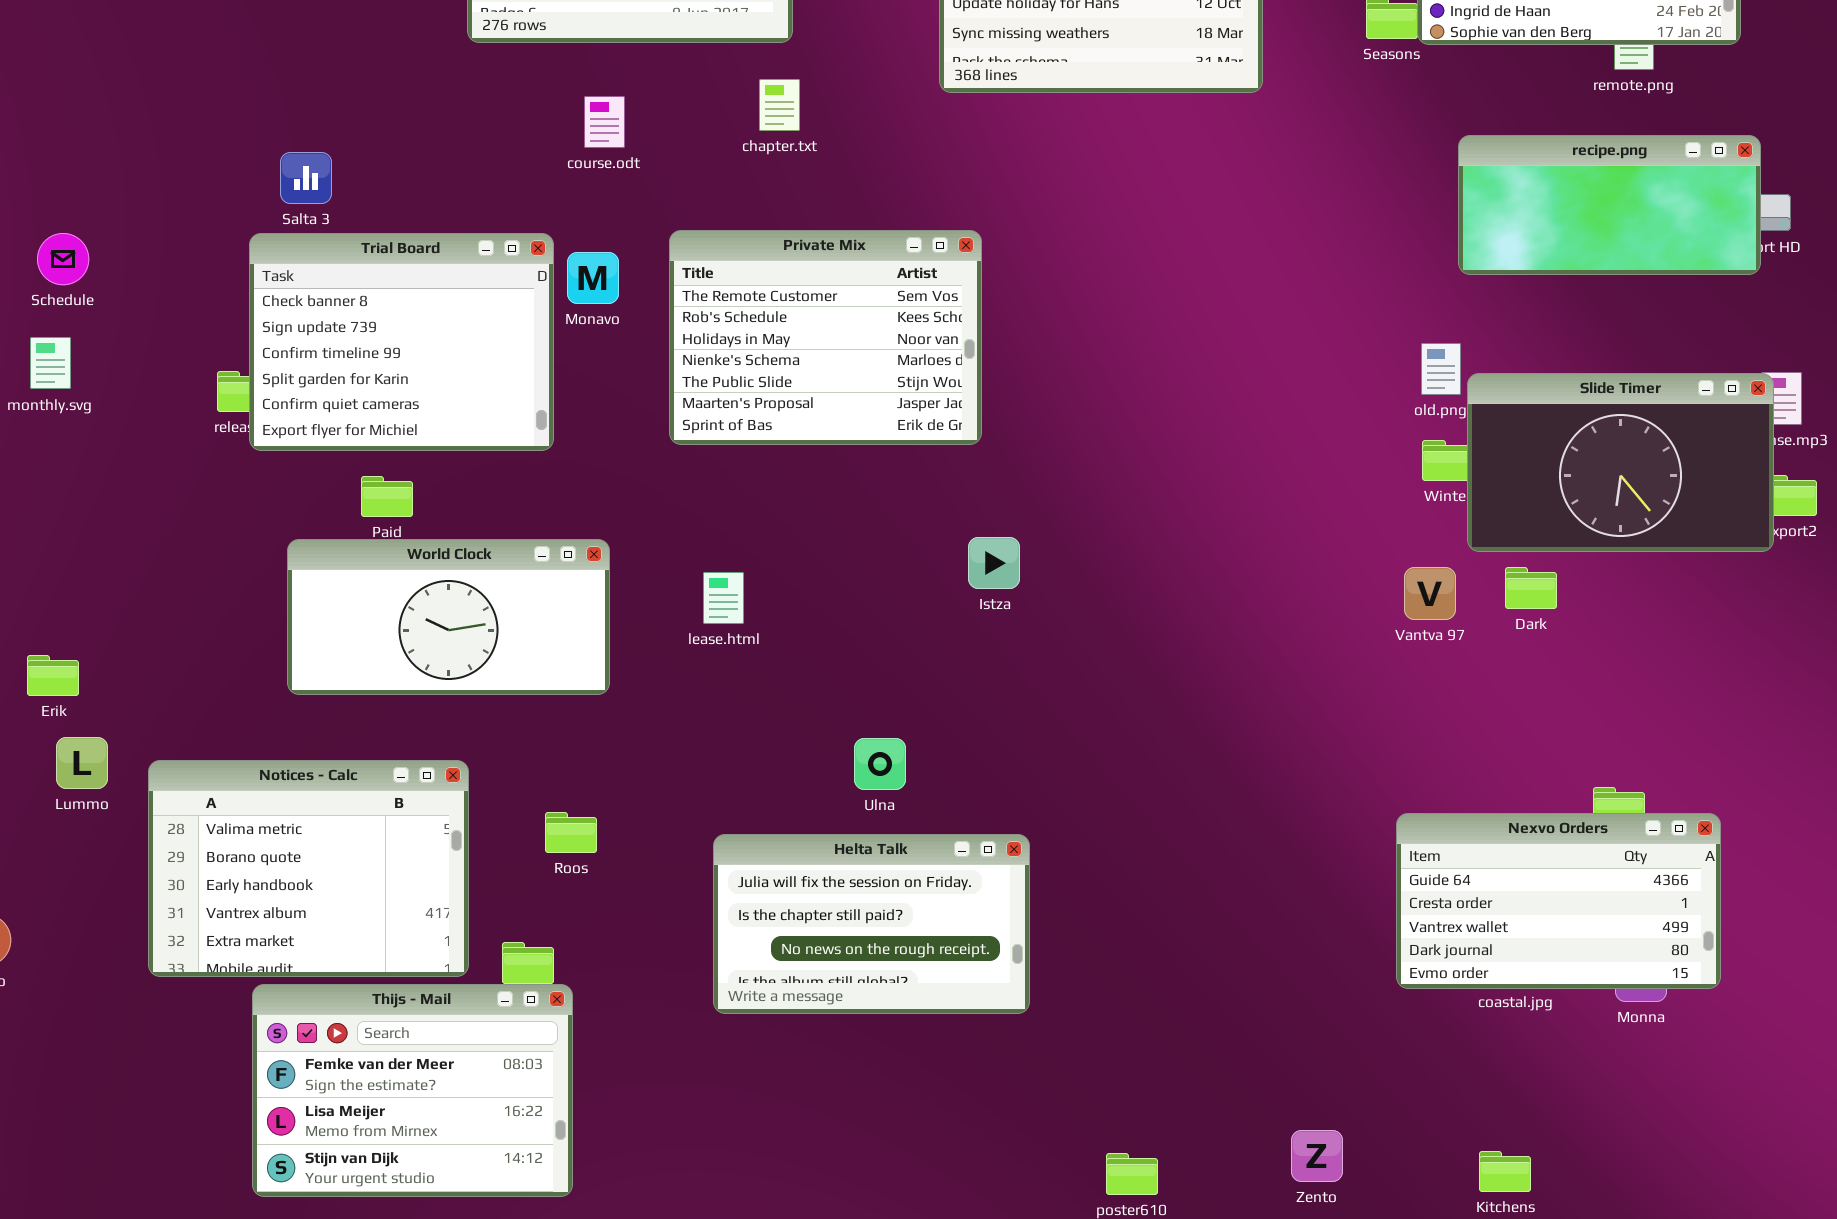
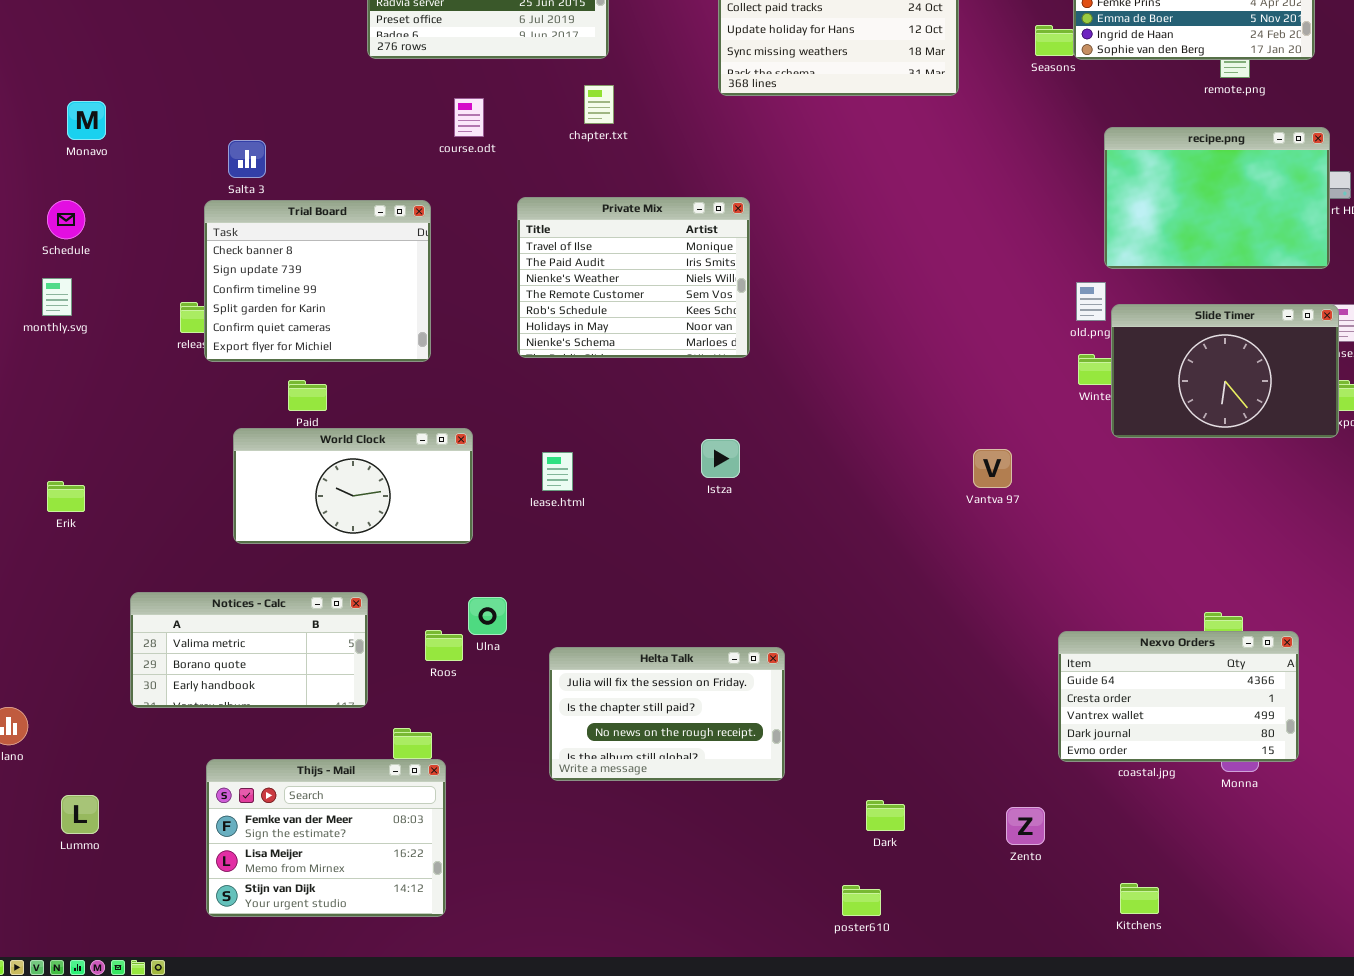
recipe.png: [1458,135,1761,275] -> [1104,127,1330,269], resized
Private Mix: [669,230,982,445] -> [517,197,750,358], scrolled up 3 rows
Monavo: [567,252,619,304] -> [67,101,106,140], moved
Istza: [968,537,1020,589] -> [701,439,740,478], moved
Vantva 97: [1404,567,1456,620] -> [973,449,1012,488], moved
Dark: [1505,567,1557,609] -> [866,800,905,831], moved
Erik: [27,655,79,696] -> [47,481,85,512], moved
Lummo: [56,737,108,789] -> [61,795,99,834], moved
Ulna: [854,738,906,790] -> [468,597,507,635], moved
Notices - Calc: [148,760,469,977] -> [130,592,368,708], resized
Zento: [1291,1130,1343,1182] -> [1006,807,1045,845], moved

